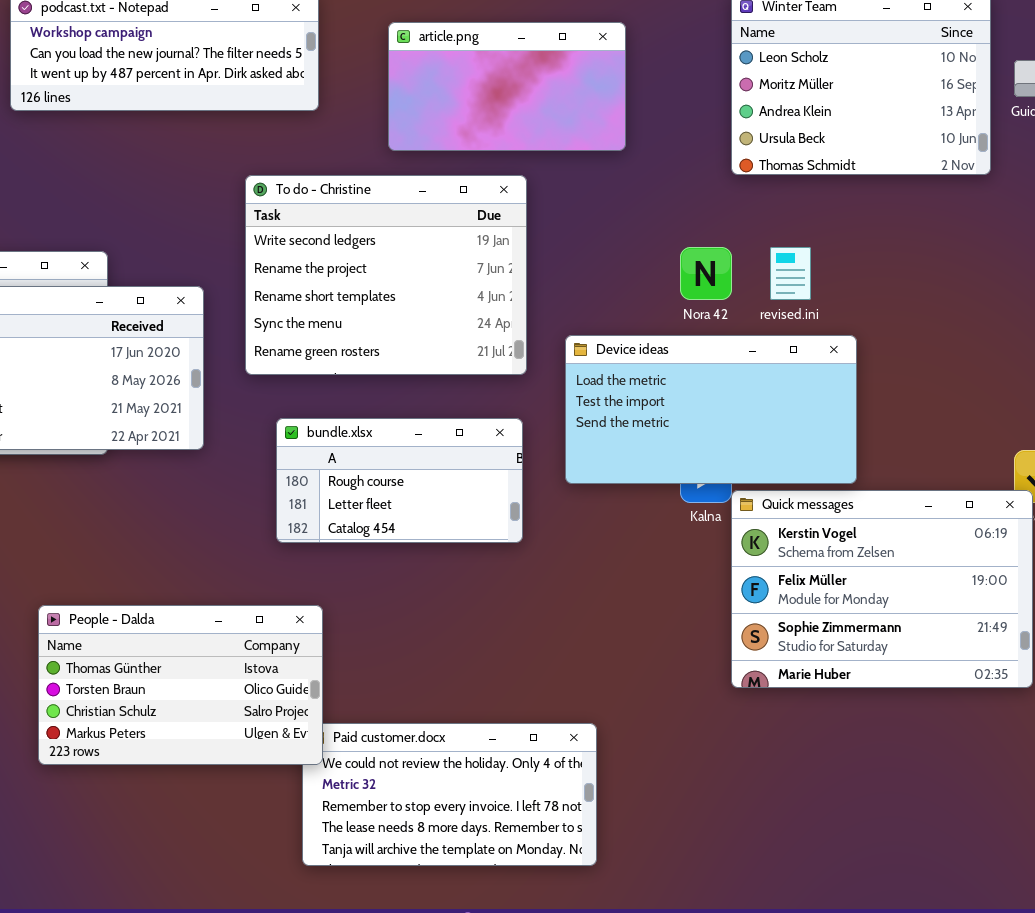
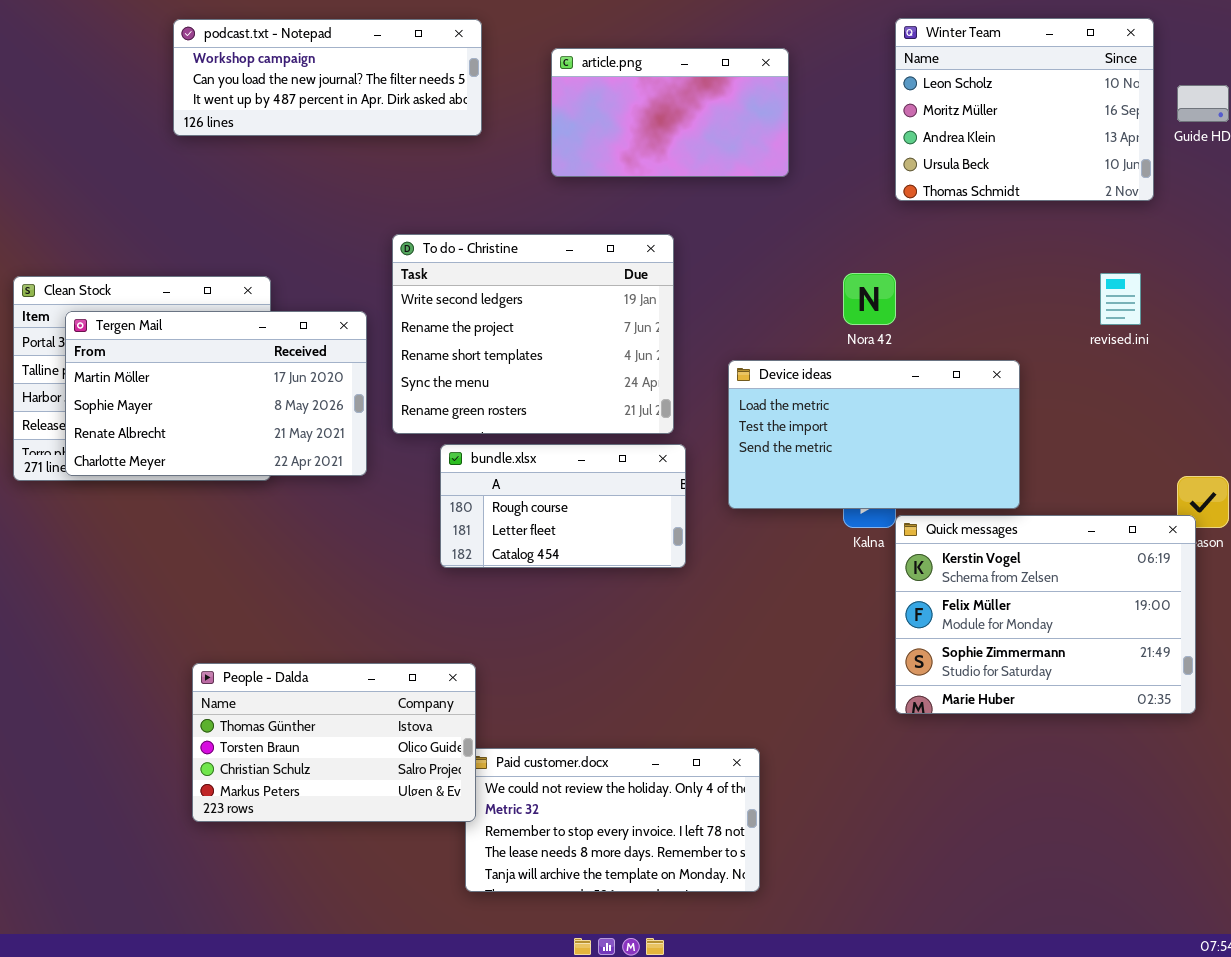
To do - Christine: [245,175,527,375] -> [392,234,674,434], moved
revised.ini: [770,247,811,300] -> [1100,273,1141,325], moved
People - Dalda: [38,605,323,765] -> [192,663,476,822], moved

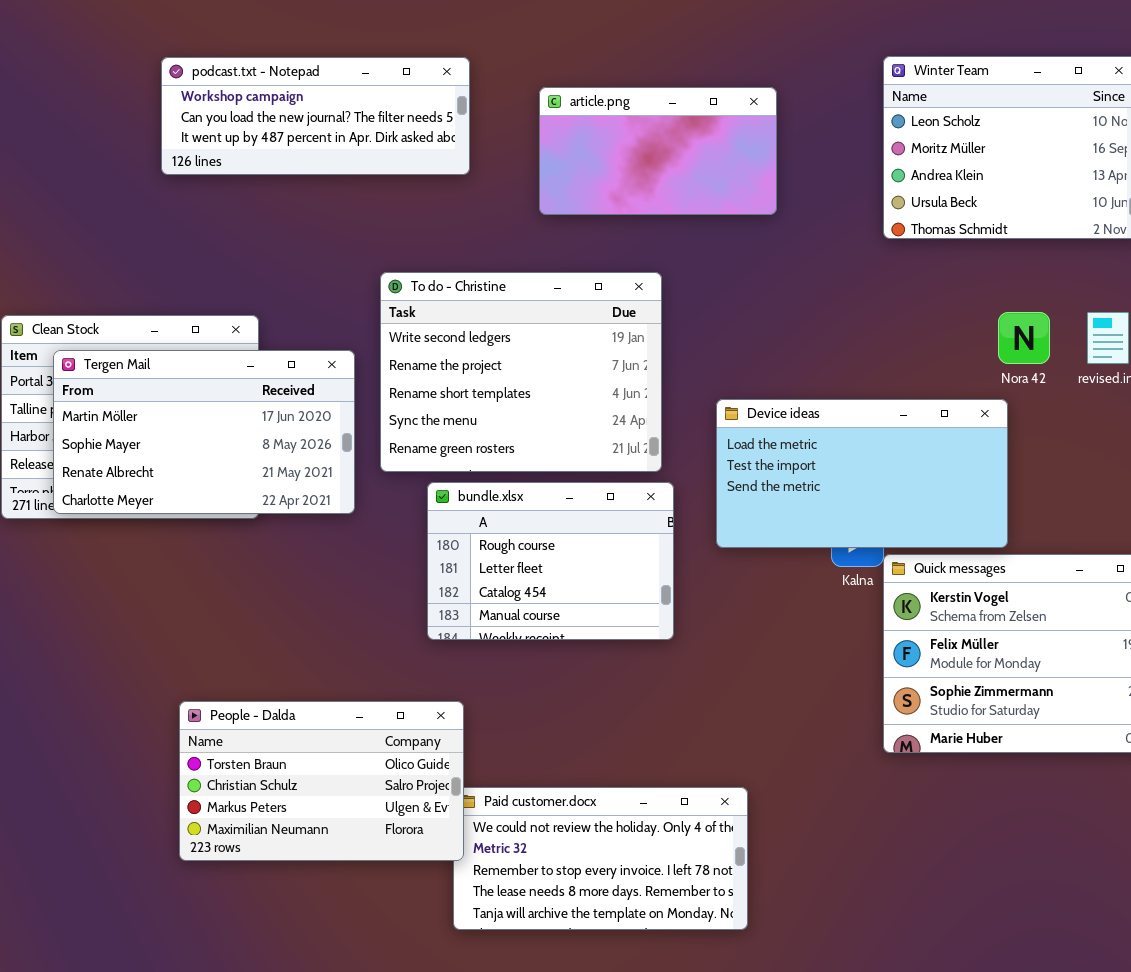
Nora 42: [843,273,896,325] -> [998,312,1050,364], moved
bundle.xlsx: [440,444,686,568] -> [427,482,674,640], resized
People - Dalda: [192,663,476,822] -> [179,701,464,861], scrolled down 1 row

